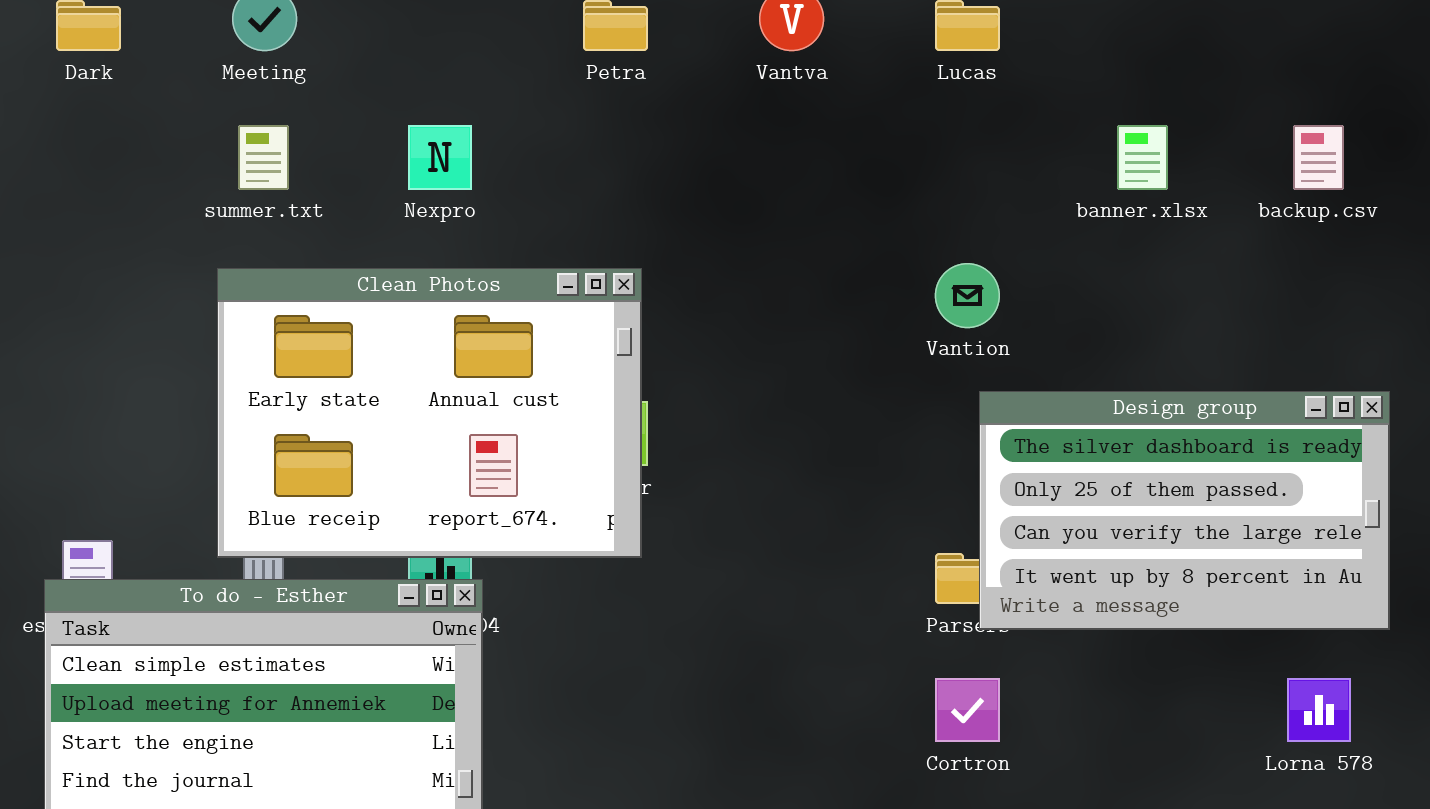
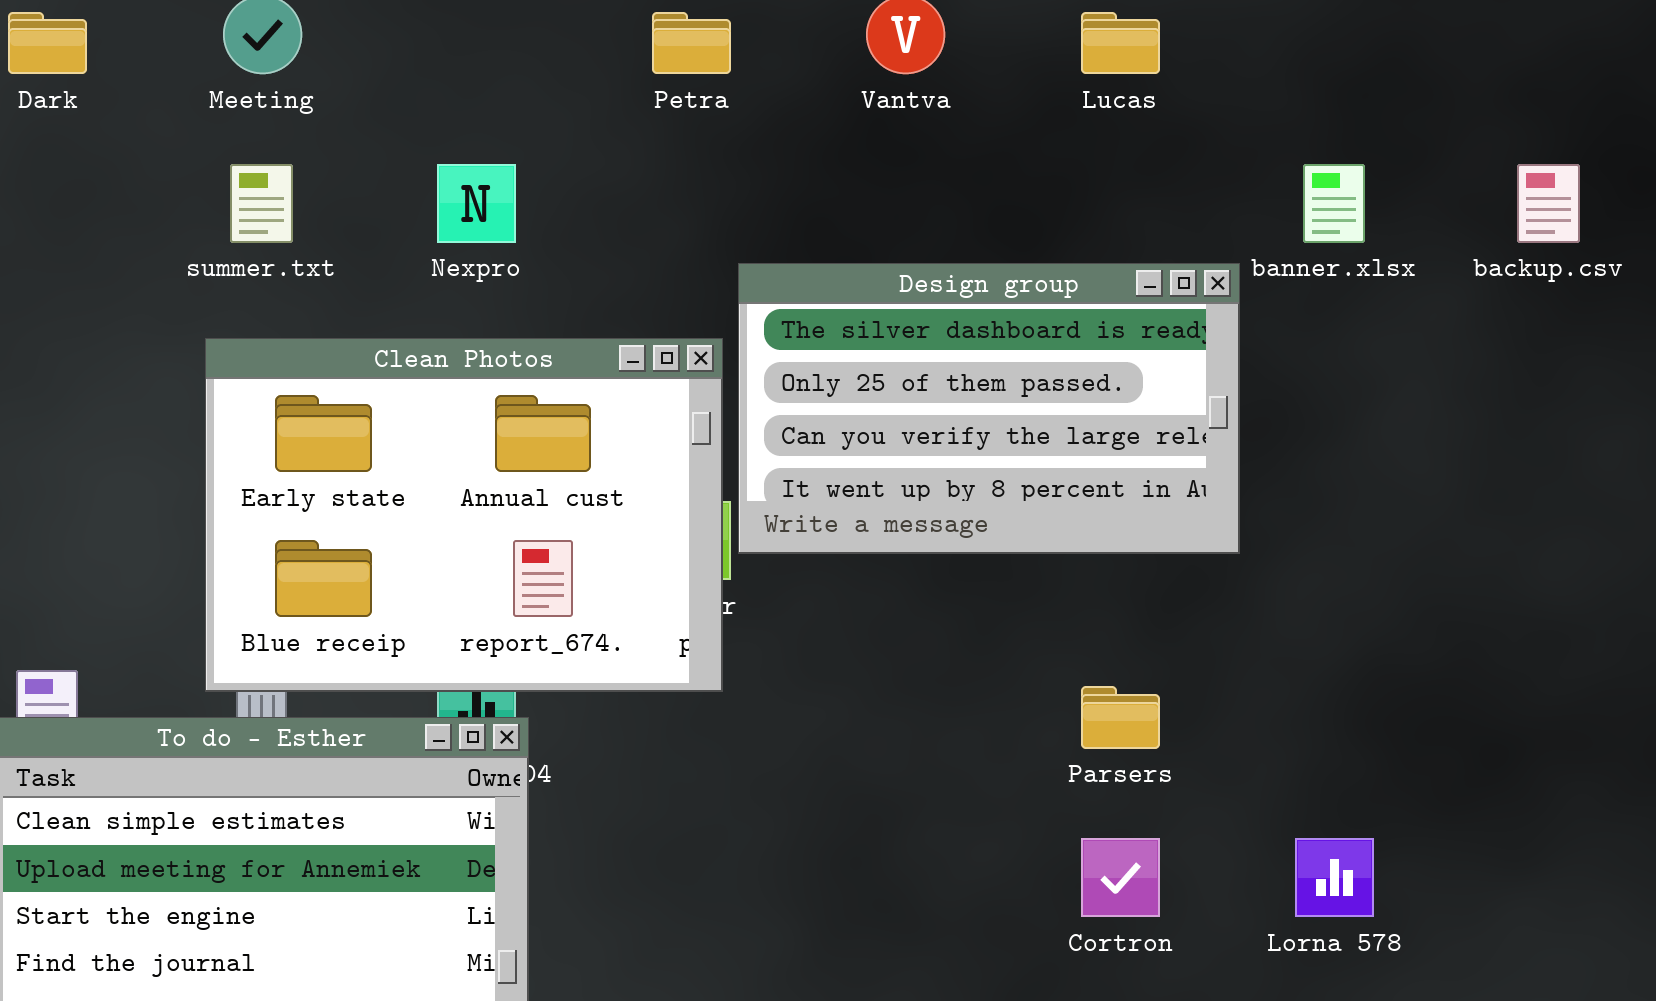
Design group: [979,391,1390,630] -> [738,263,1240,554], moved
Lorna 578: [1287,678,1351,742] -> [1295,838,1374,917], moved

